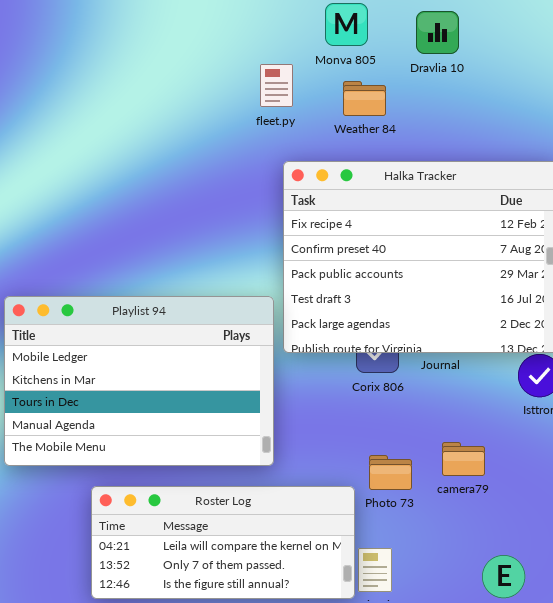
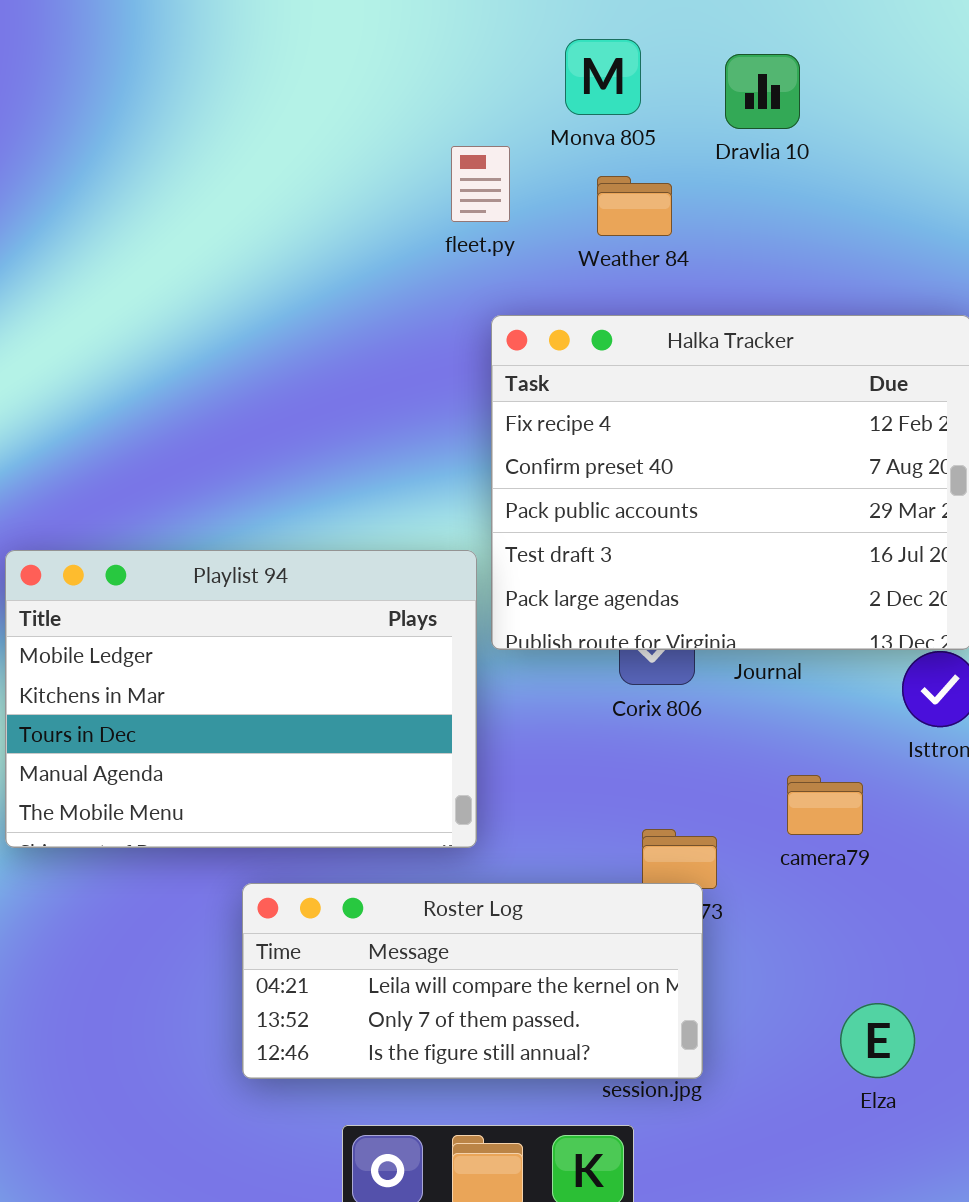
camera79: [442,442,485,476] -> [787,775,863,835], moved
Roster Log: [91,486,355,599] -> [242,883,703,1079], moved

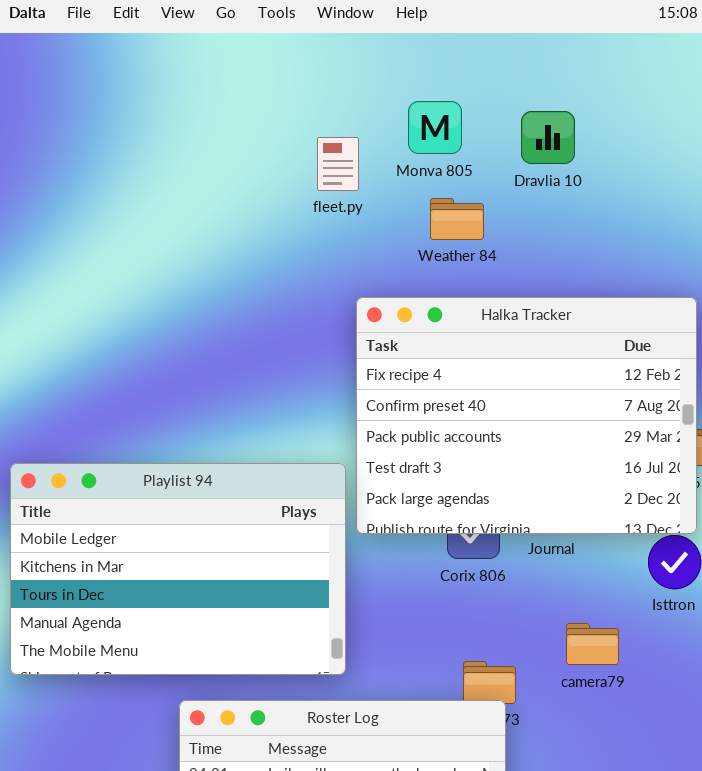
fleet.py: [451,146,510,222] -> [317,137,359,191], moved

